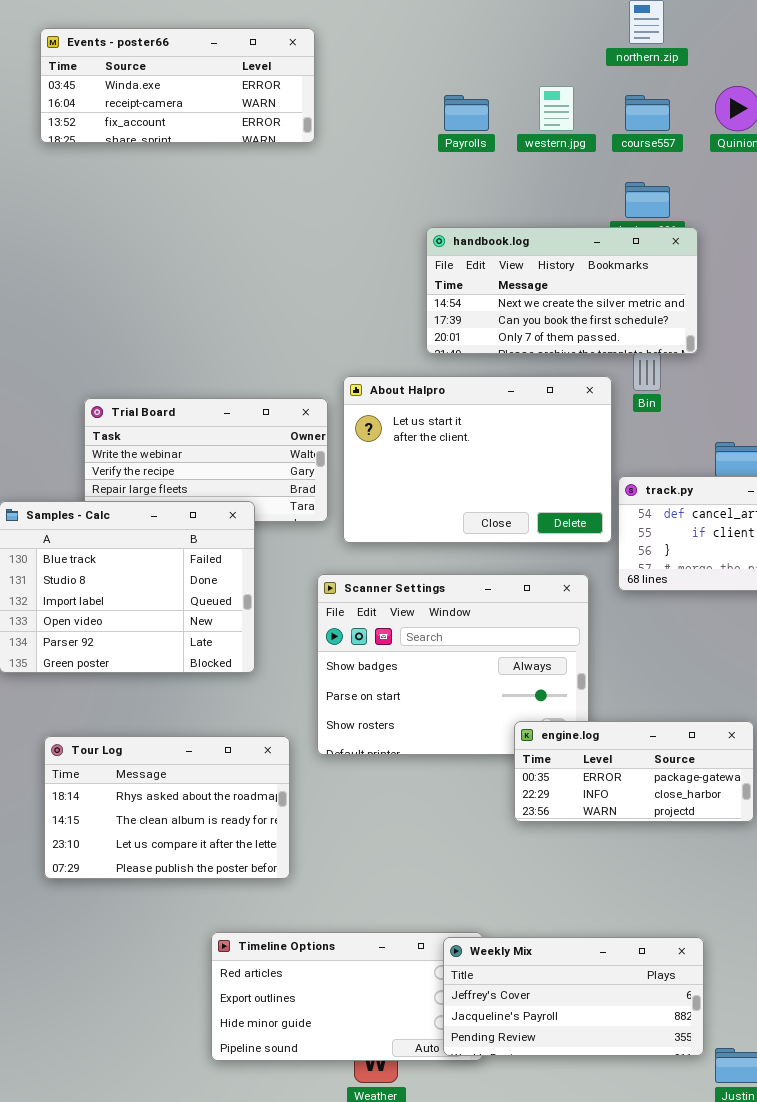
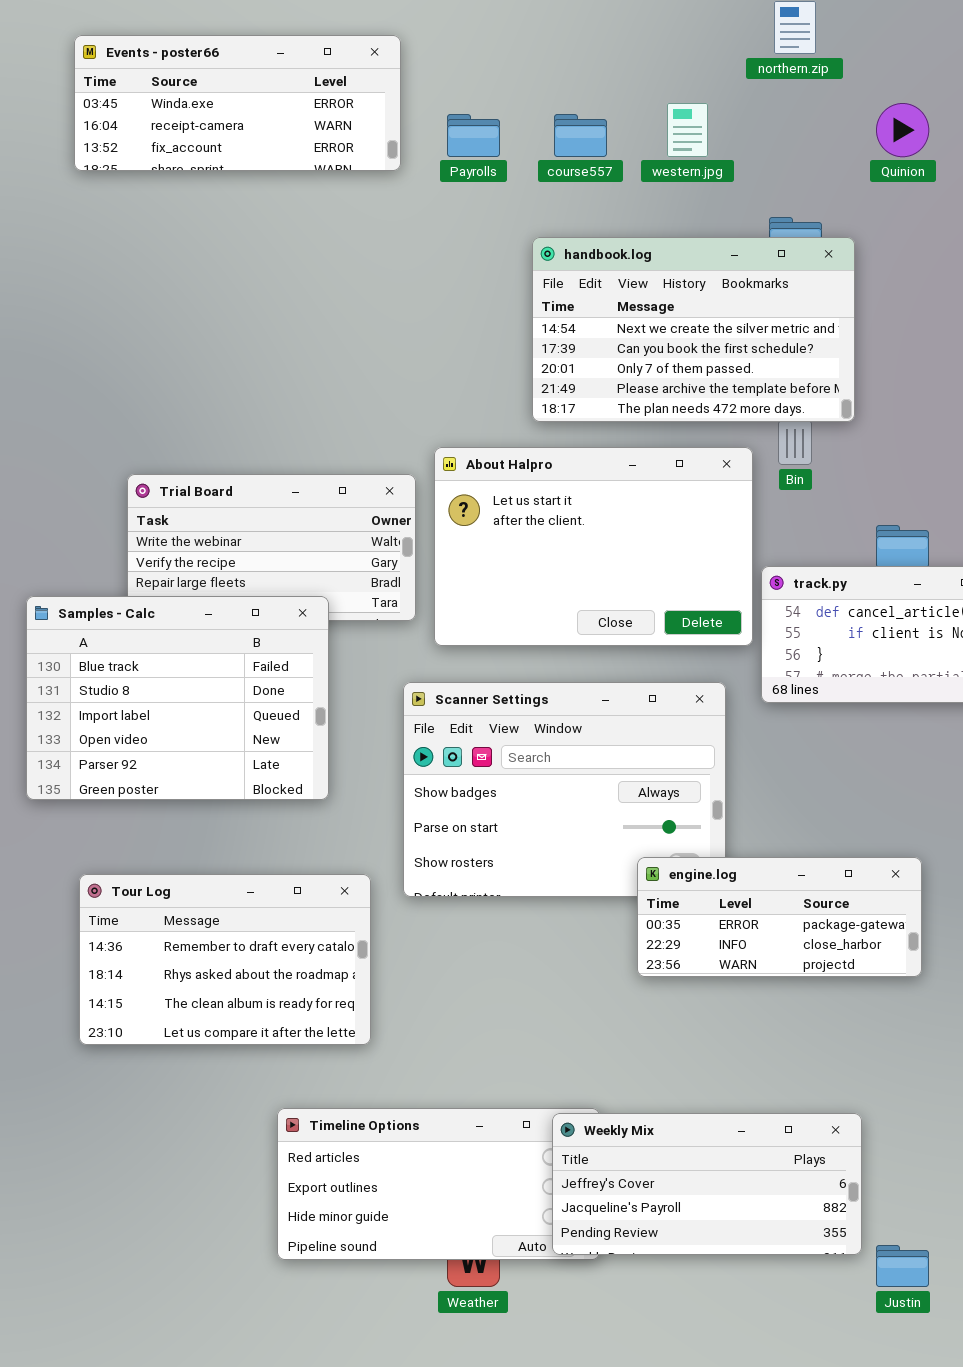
Payrolls: [444,95,489,131] -> [447,114,500,157], moved
course557: [625,95,670,131] -> [554,114,607,157], moved
handbook.log: [426,227,698,354] -> [532,237,855,422], resized
Tour Log: [44,736,290,879] -> [79,874,371,1045], scrolled up 1 row

